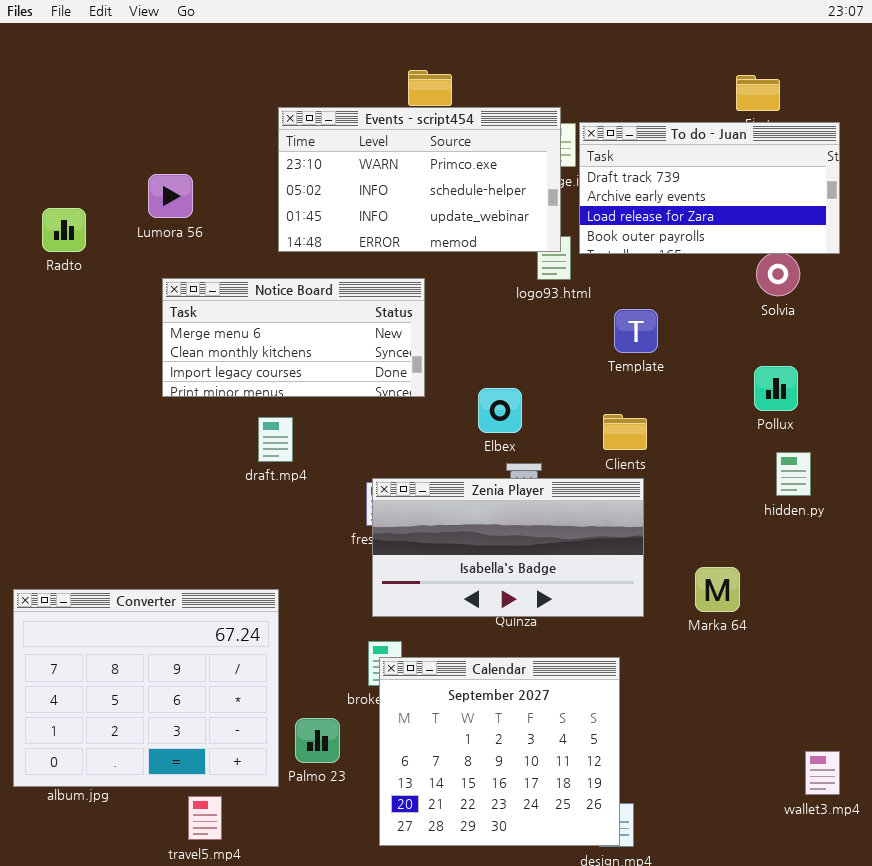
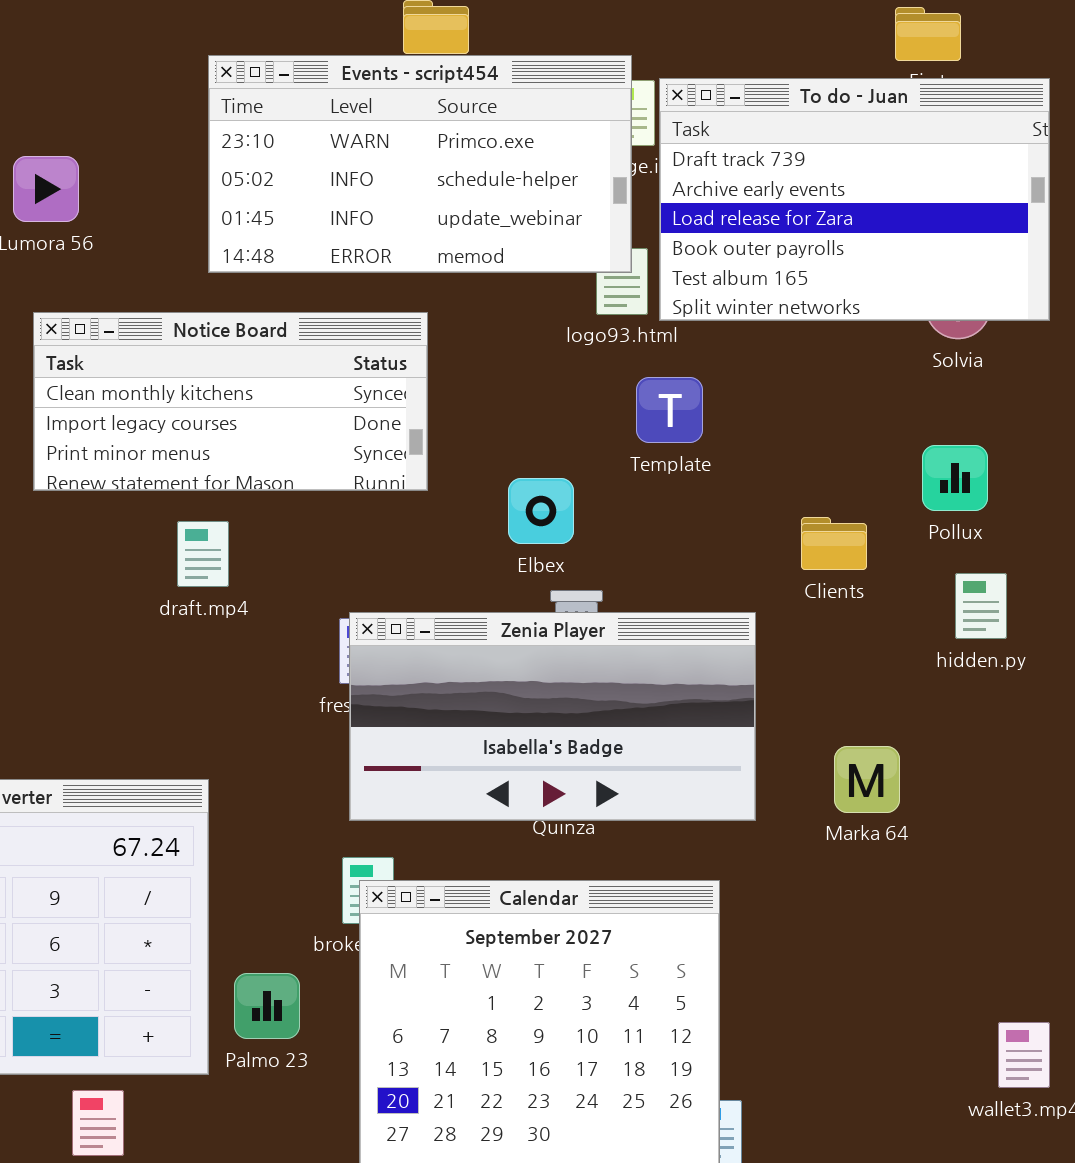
To do - Juan: [579,122,840,254] -> [659,78,1050,321], resized
Notice Board: [162,278,425,397] -> [33,312,428,491], scrolled down 1 row
Template: [614,309,658,353] -> [636,377,703,443], moved
Clients: [603,414,647,450] -> [801,517,867,570], moved

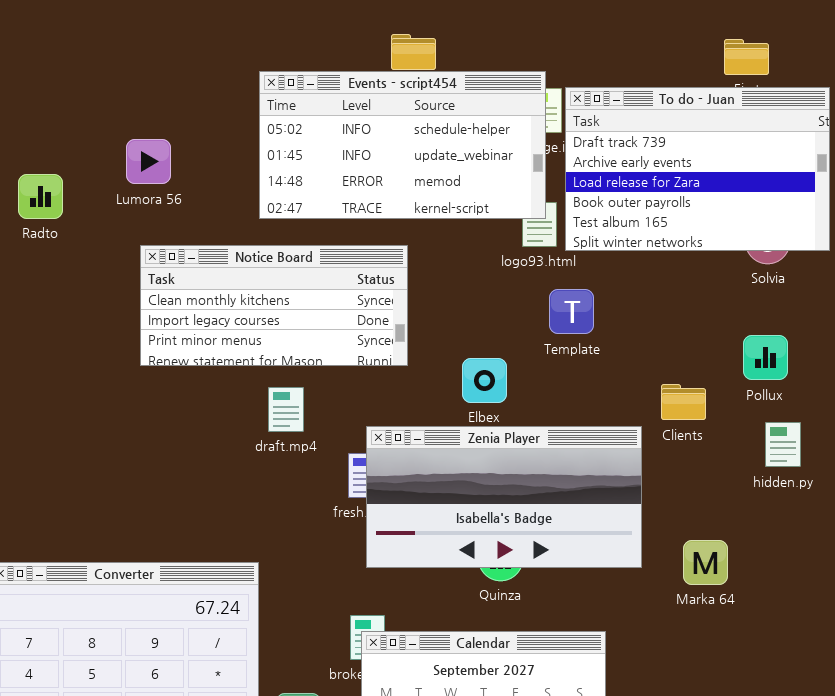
Events - script454: [208,55,632,273] -> [259,71,546,219], scrolled down 1 row
draft.mp4: [177,521,229,587] -> [268,387,304,432], moved
Zenia Player: [349,612,756,821] -> [366,426,642,568], moved

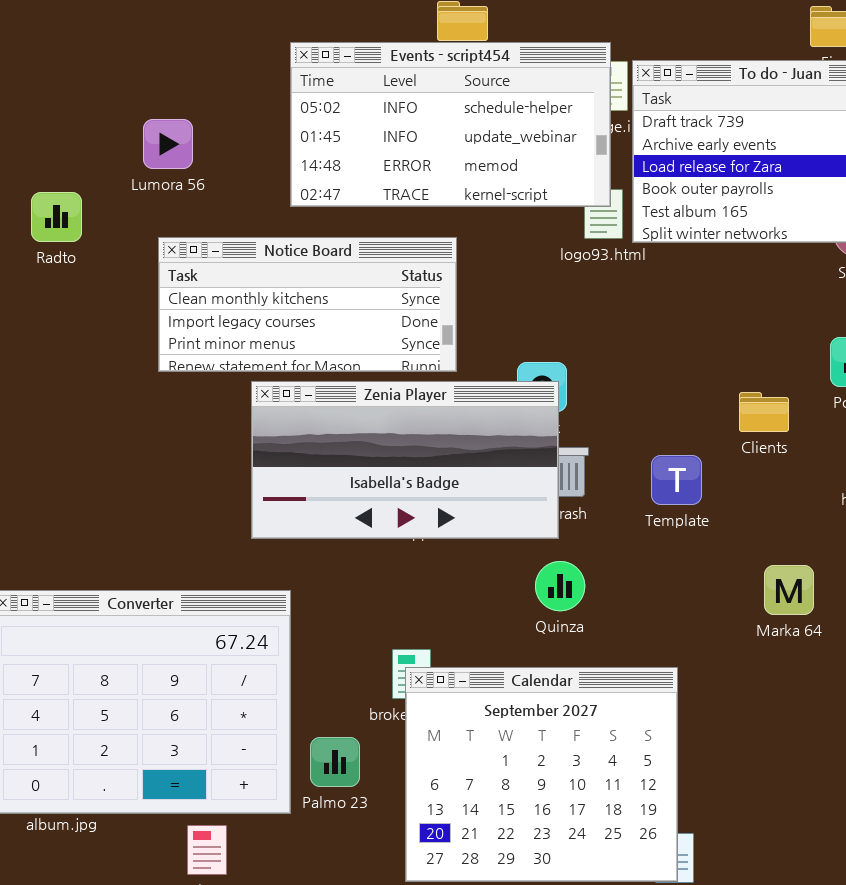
Radto: [18,174,63,219] -> [31,192,82,242], moved
Template: [549,289,594,334] -> [651,455,702,505], moved
Zenia Player: [366,426,642,568] -> [251,381,559,539], moved

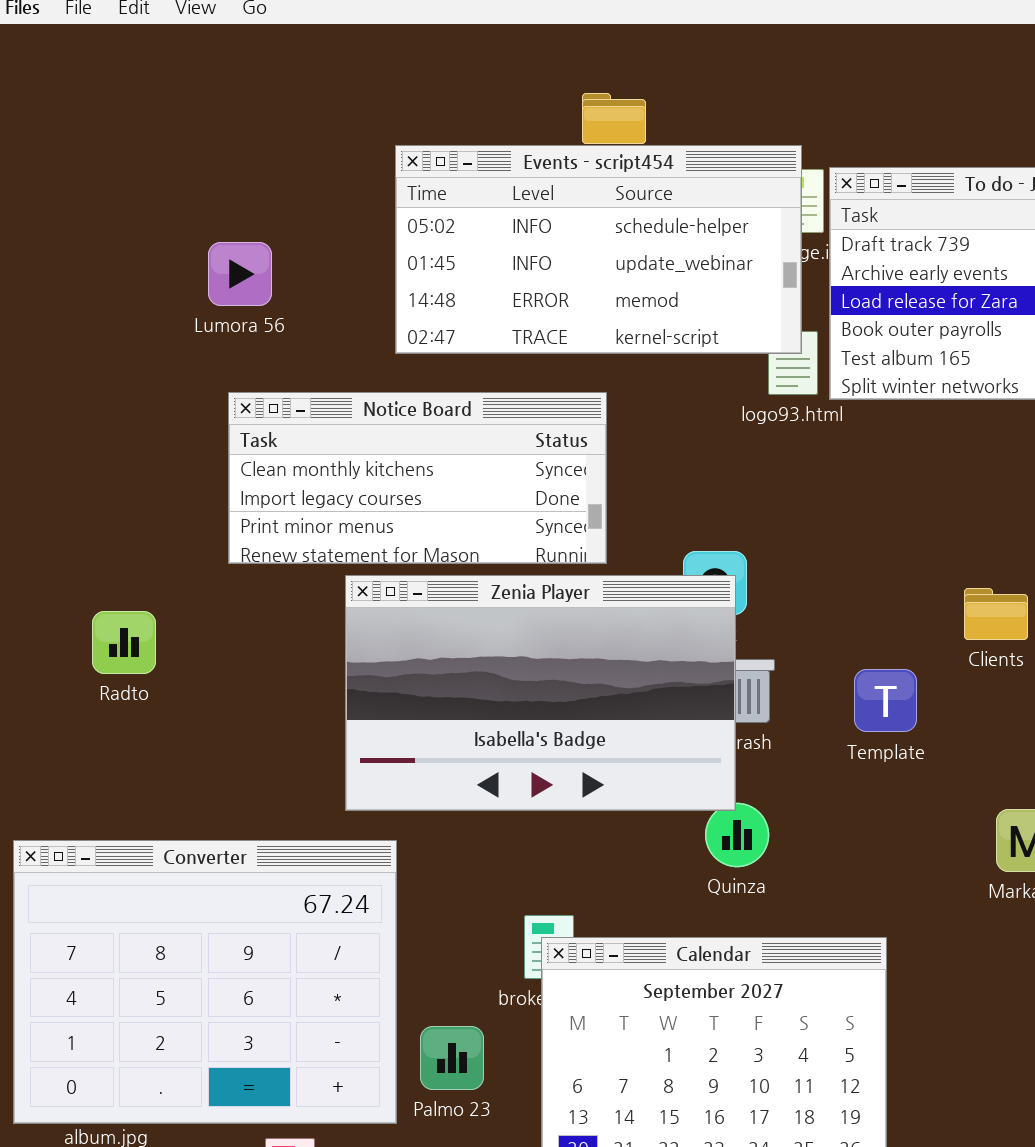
Radto: [31,192,82,242] -> [92,611,156,674], moved
Zenia Player: [251,381,559,539] -> [345,575,736,811], resized

